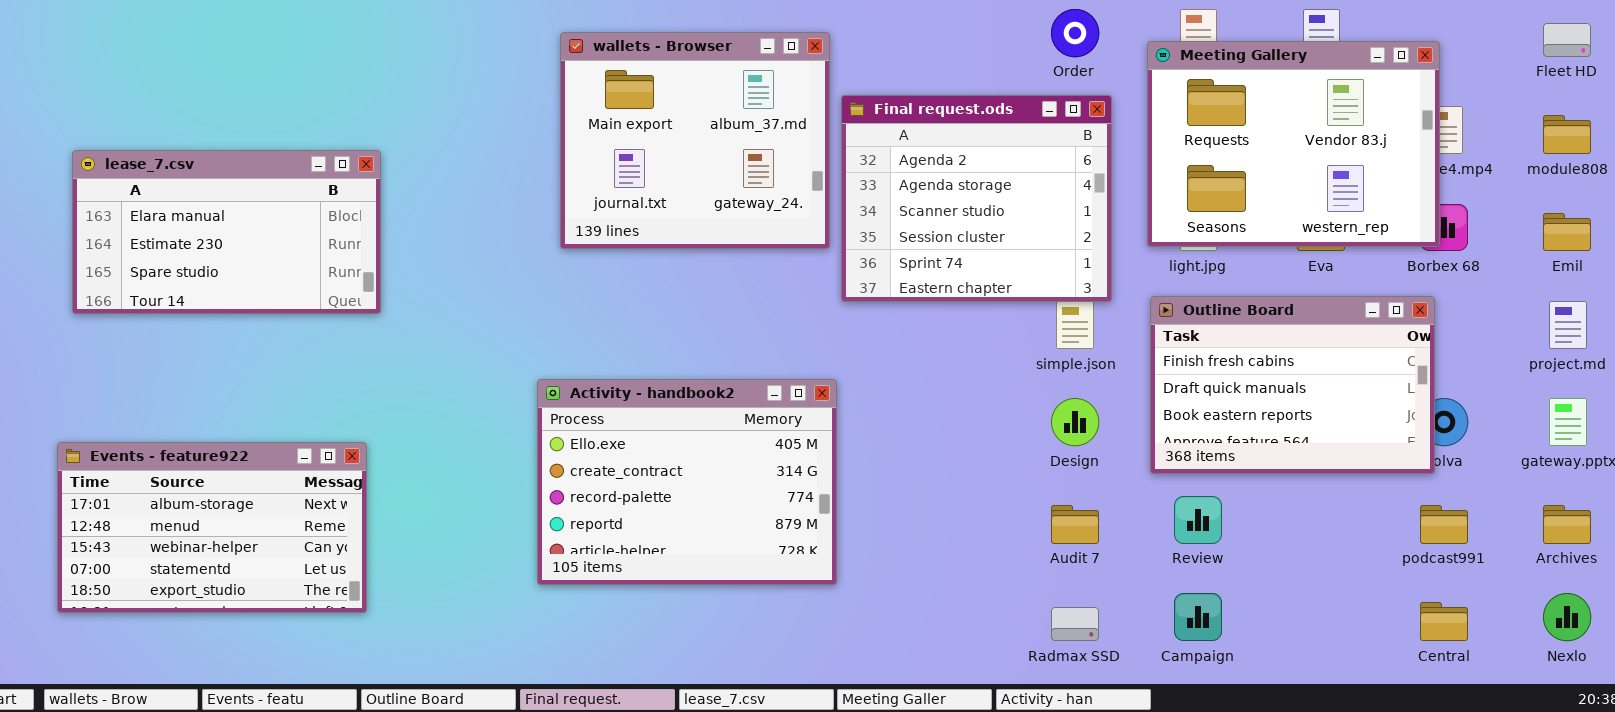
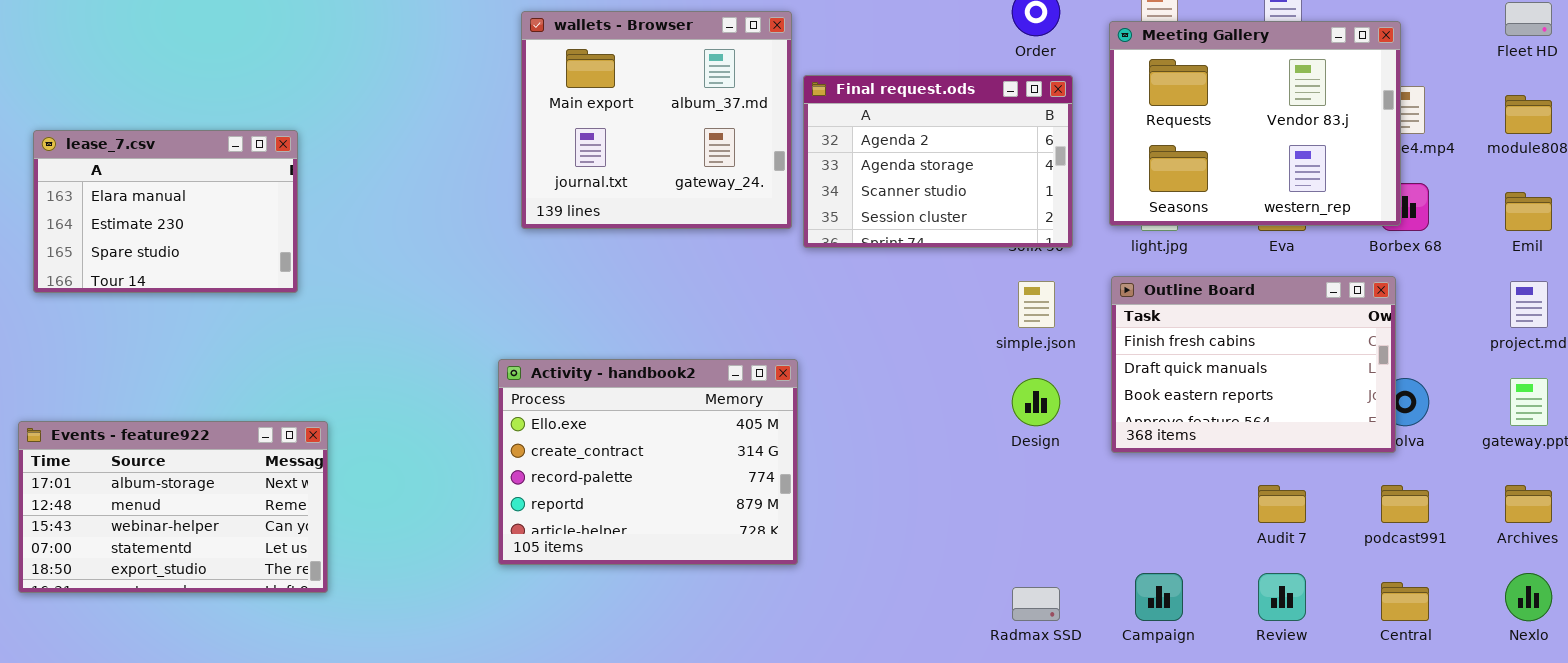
Final request.ods: [841,95,1112,302] -> [803,75,1073,248], resized
lease_7.csv: [72,150,381,314] -> [33,130,298,293], resized
Review: [1174,496,1222,544] -> [1258,573,1306,621], moved
Audit 7: [1051,505,1099,544] -> [1258,485,1306,523], moved

